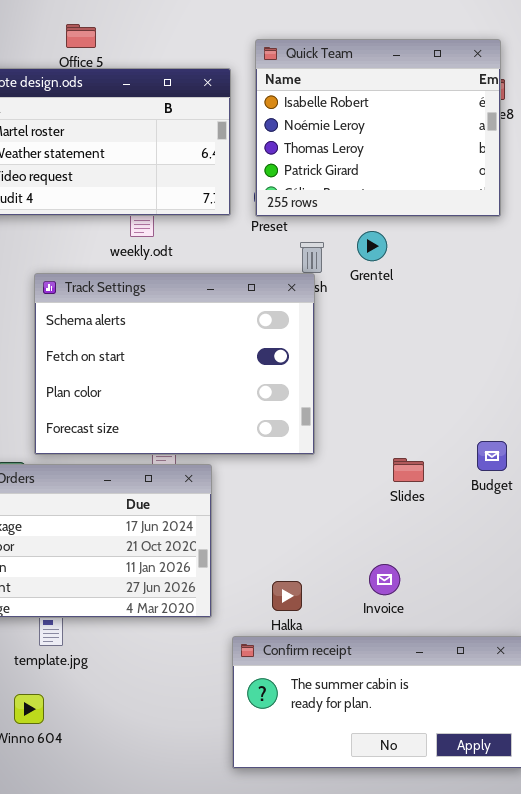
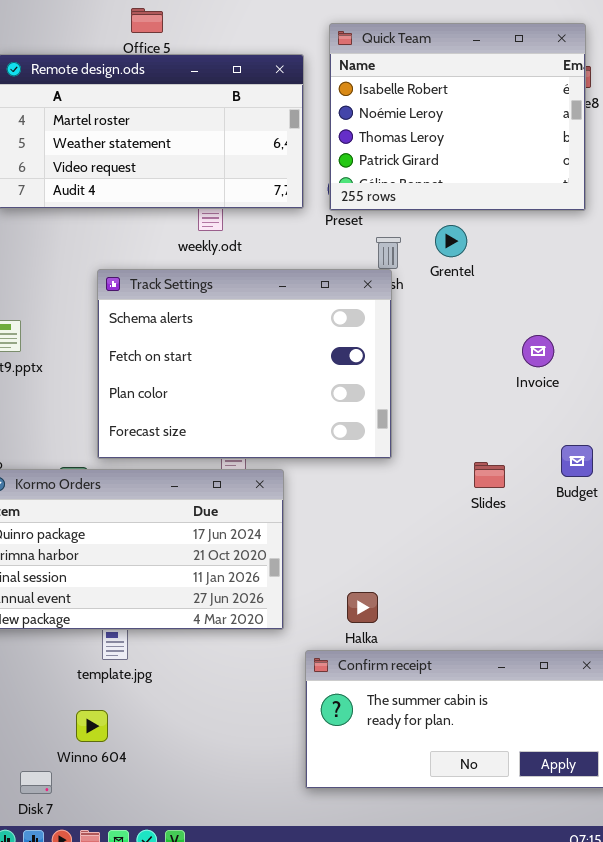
Invoice: [369,564,400,595] -> [522,335,554,367], moved

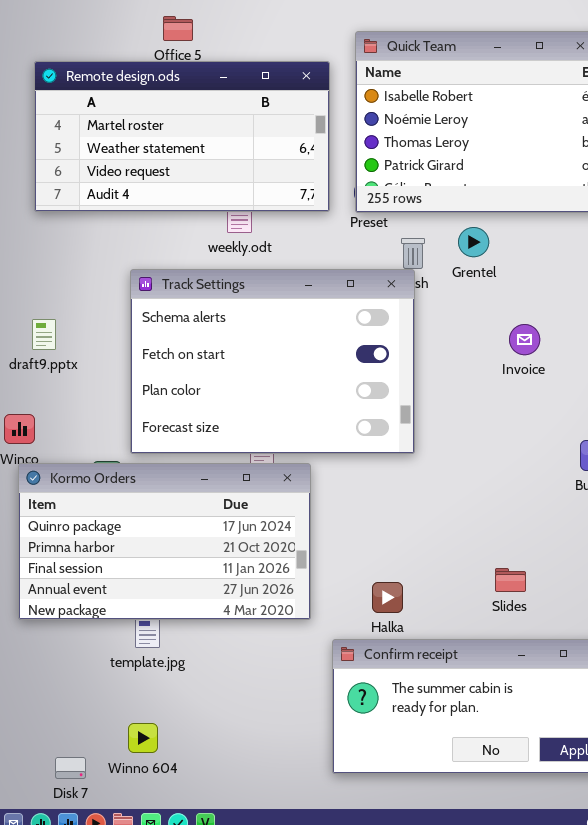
Invoice: [522,335,554,367] -> [509,324,540,355], moved
Slides: [474,462,505,488] -> [495,568,526,592], moved
Winno 604: [76,710,108,742] -> [128,723,158,753], moved

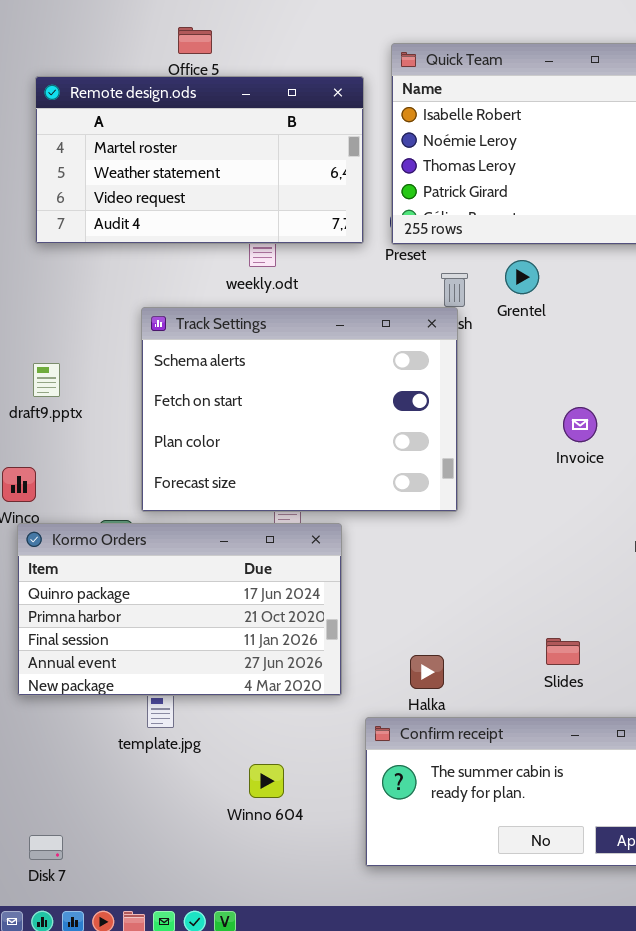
Invoice: [509,324,540,355] -> [563,407,597,442], moved
Winno 604: [128,723,158,753] -> [249,764,284,798], moved
Disk 7: [55,757,86,779] -> [29,835,63,860], moved

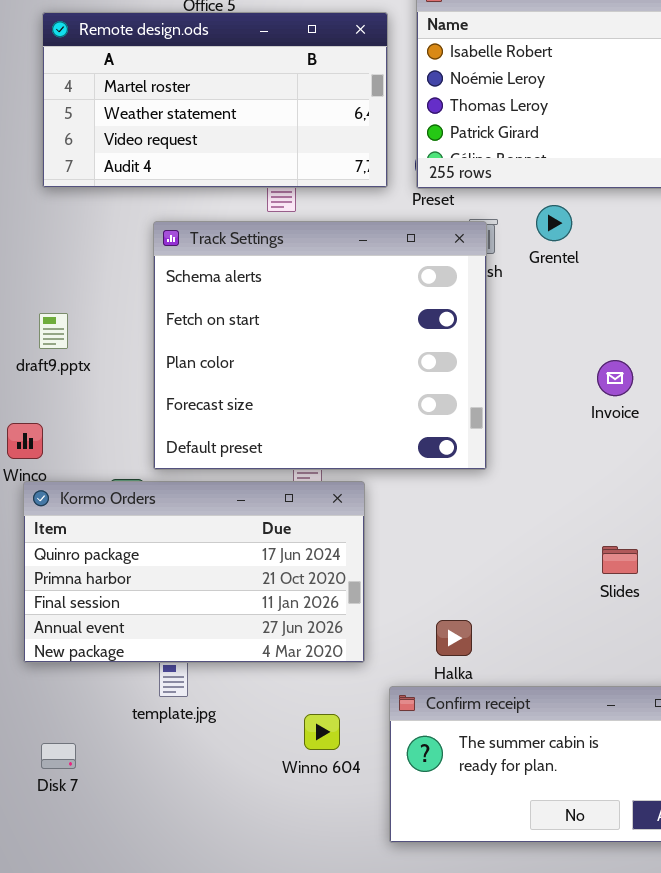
Track Settings: [141,307,458,512] -> [153,221,487,470], resized
Slides: [546,638,580,665] -> [602,546,638,574], moved
Winno 604: [249,764,284,798] -> [304,714,340,750], moved
Disk 7: [29,835,63,860] -> [41,743,76,769], moved

